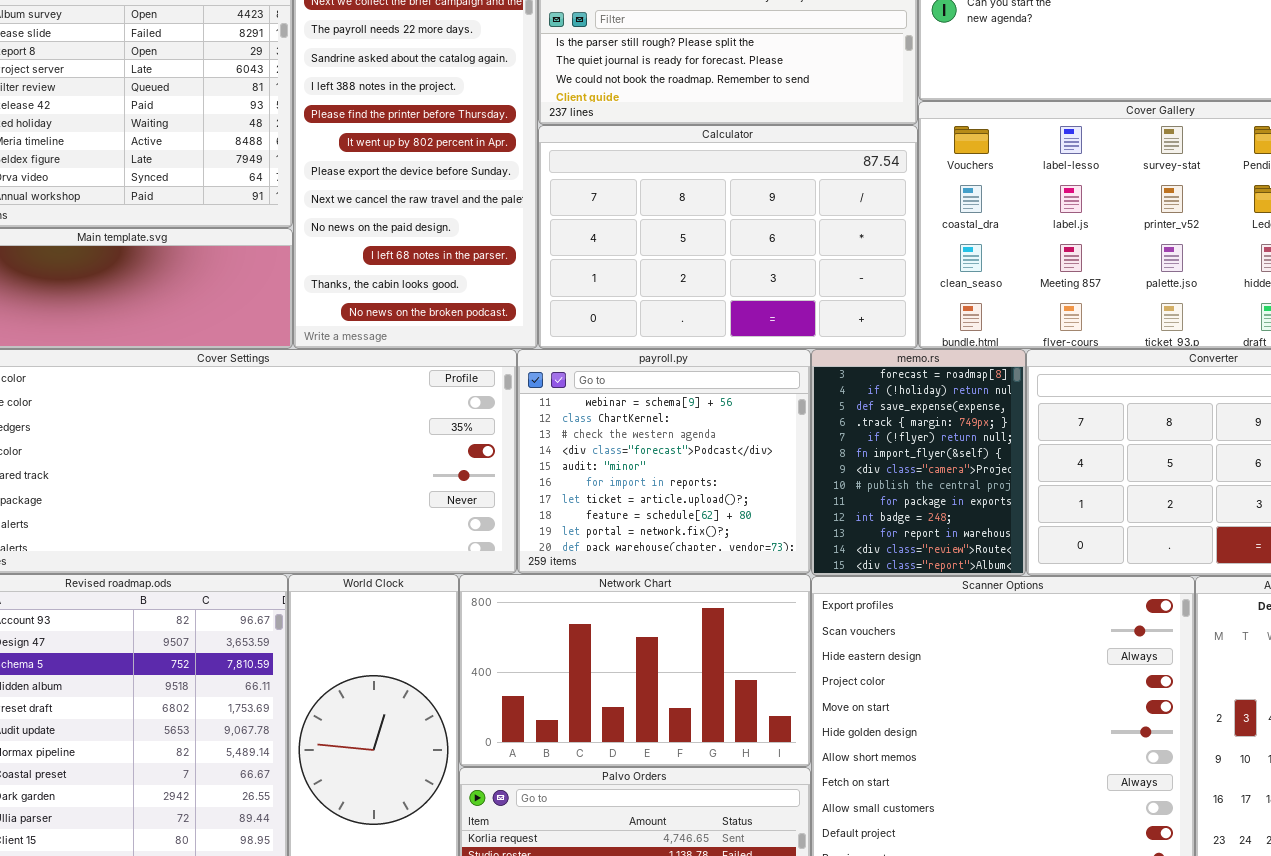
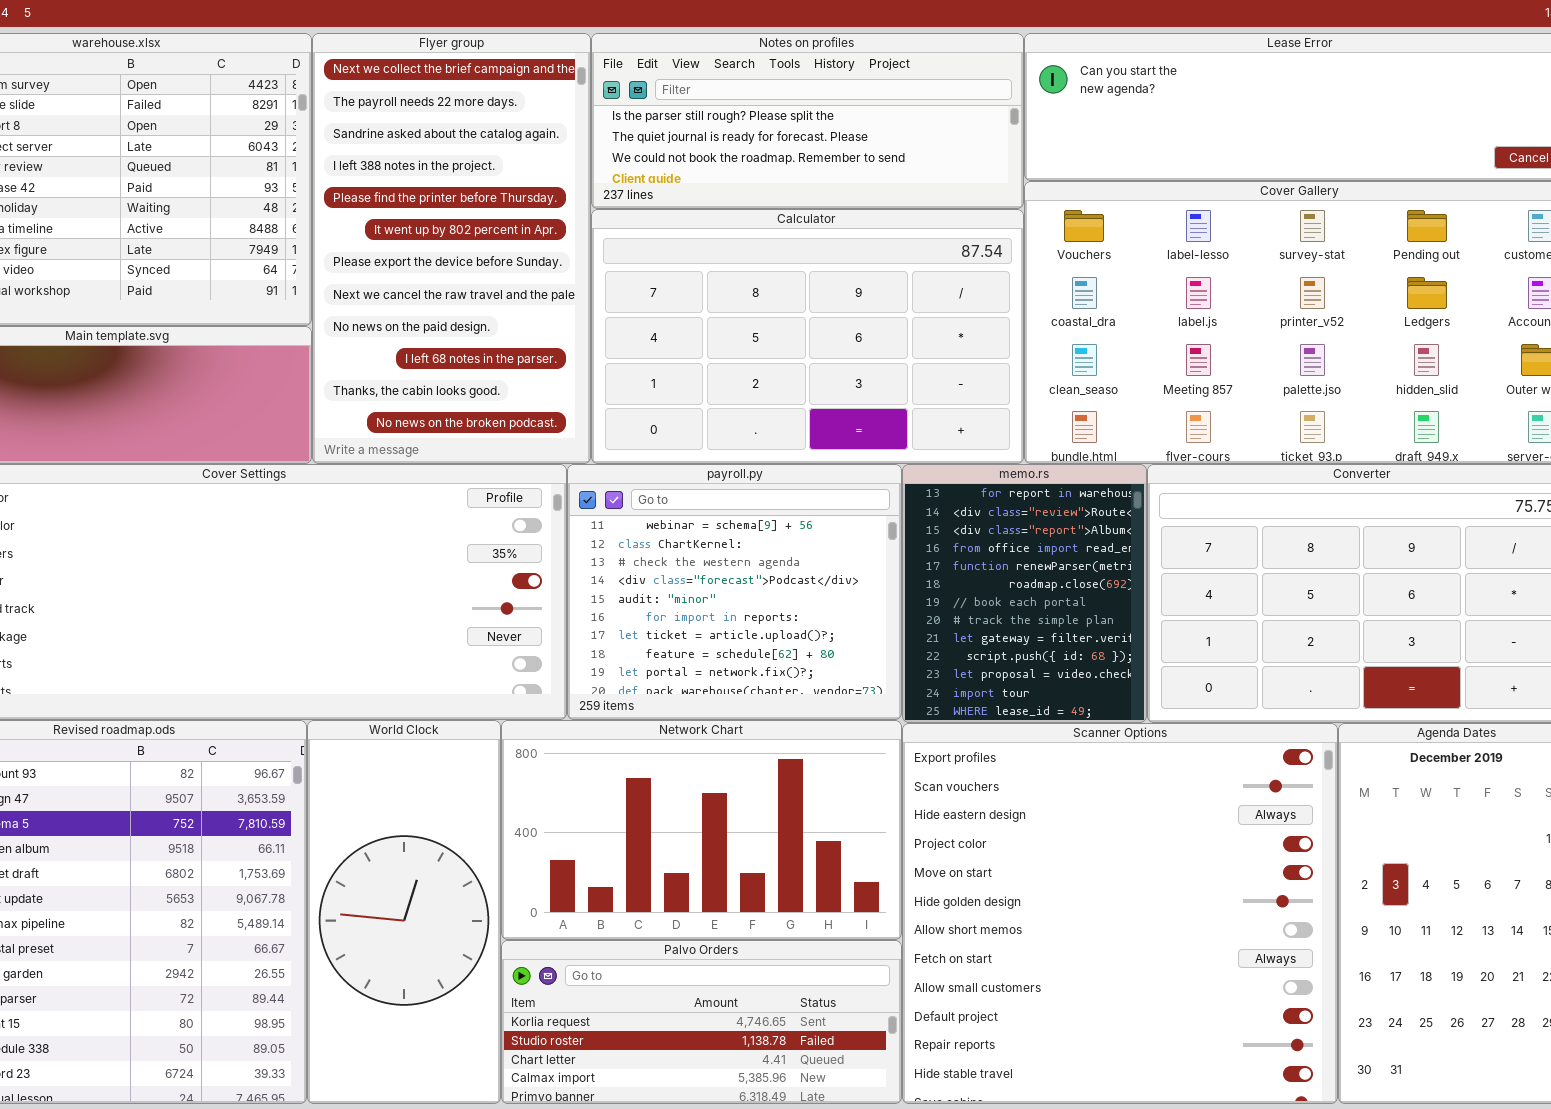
memo.rs: [811,349,1026,576] -> [902,464,1147,723], scrolled down 10 rows

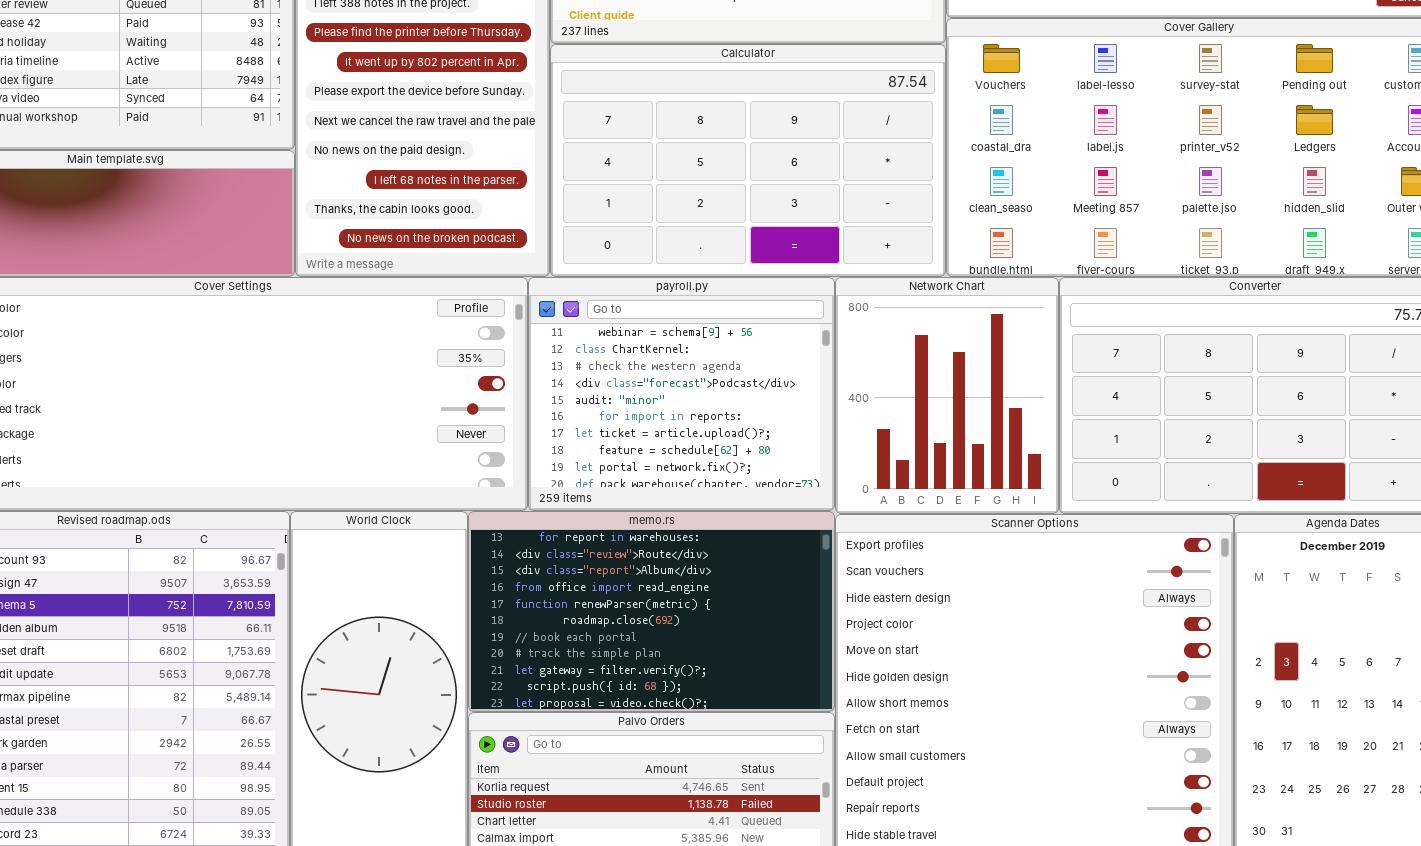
memo.rs: [902,464,1147,723] -> [468,511,835,712], moved, resized
Network Chart: [501,720,902,940] -> [835,277,1059,514], moved, resized

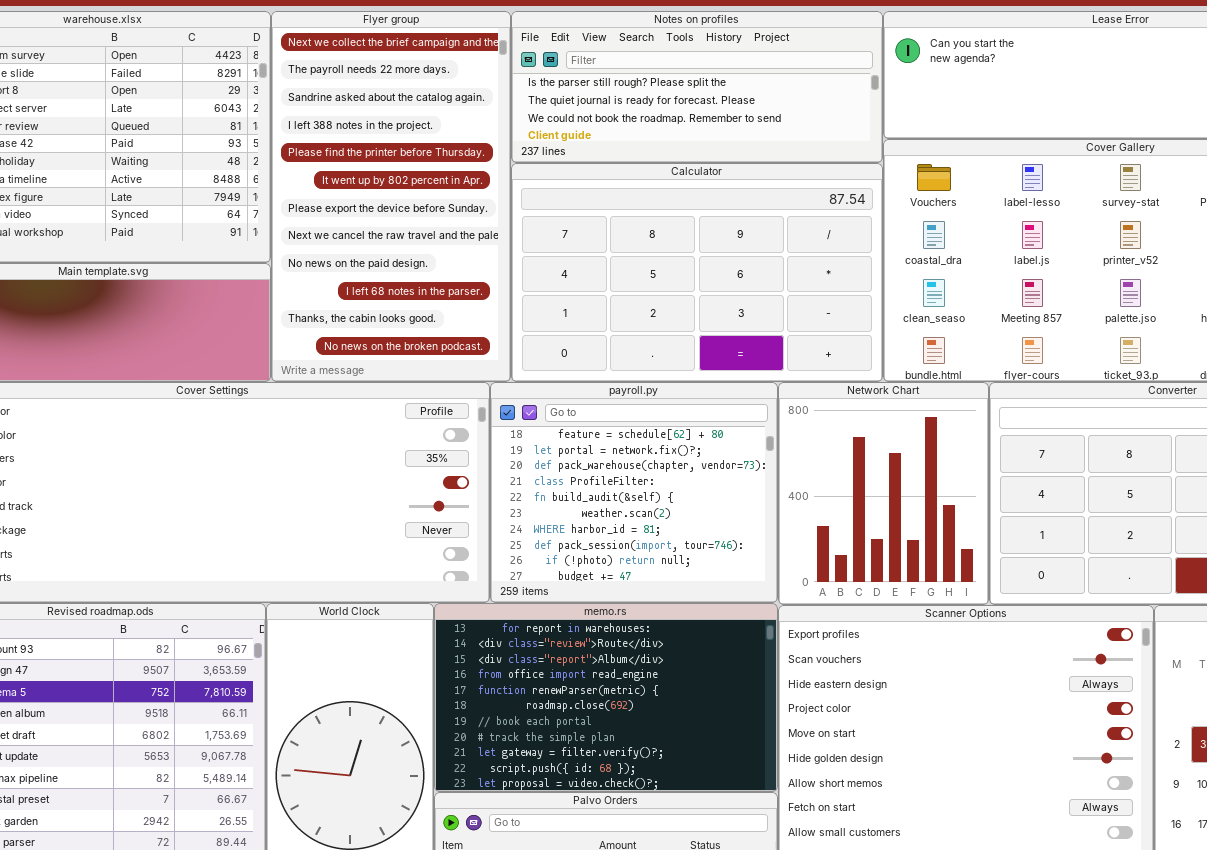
payroll.py: [528,277,835,511] -> [490,382,778,603], scrolled down 7 rows

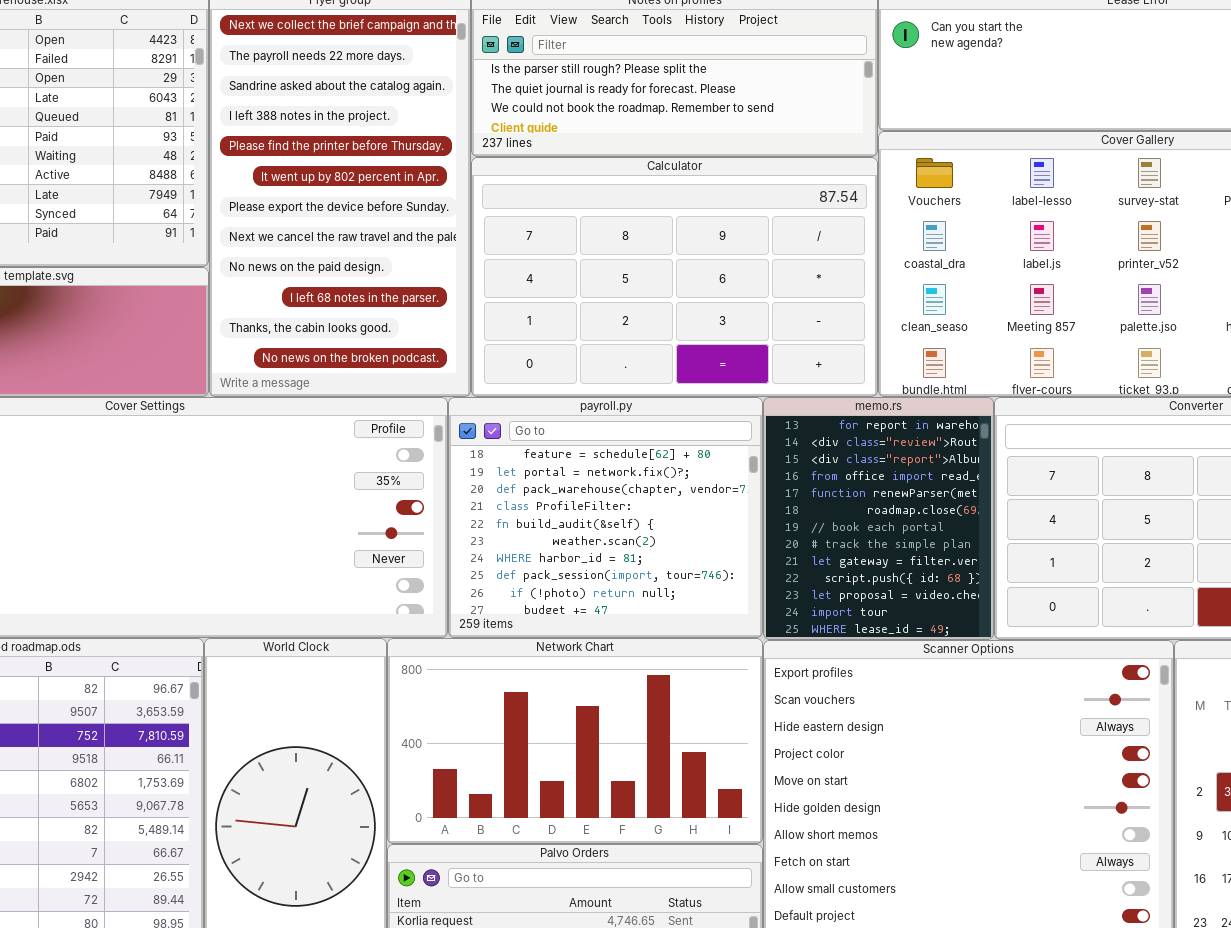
Network Chart: [778,382,989,605] -> [387,638,763,844], moved, resized
memo.rs: [434,603,778,792] -> [763,397,994,640], moved, resized

